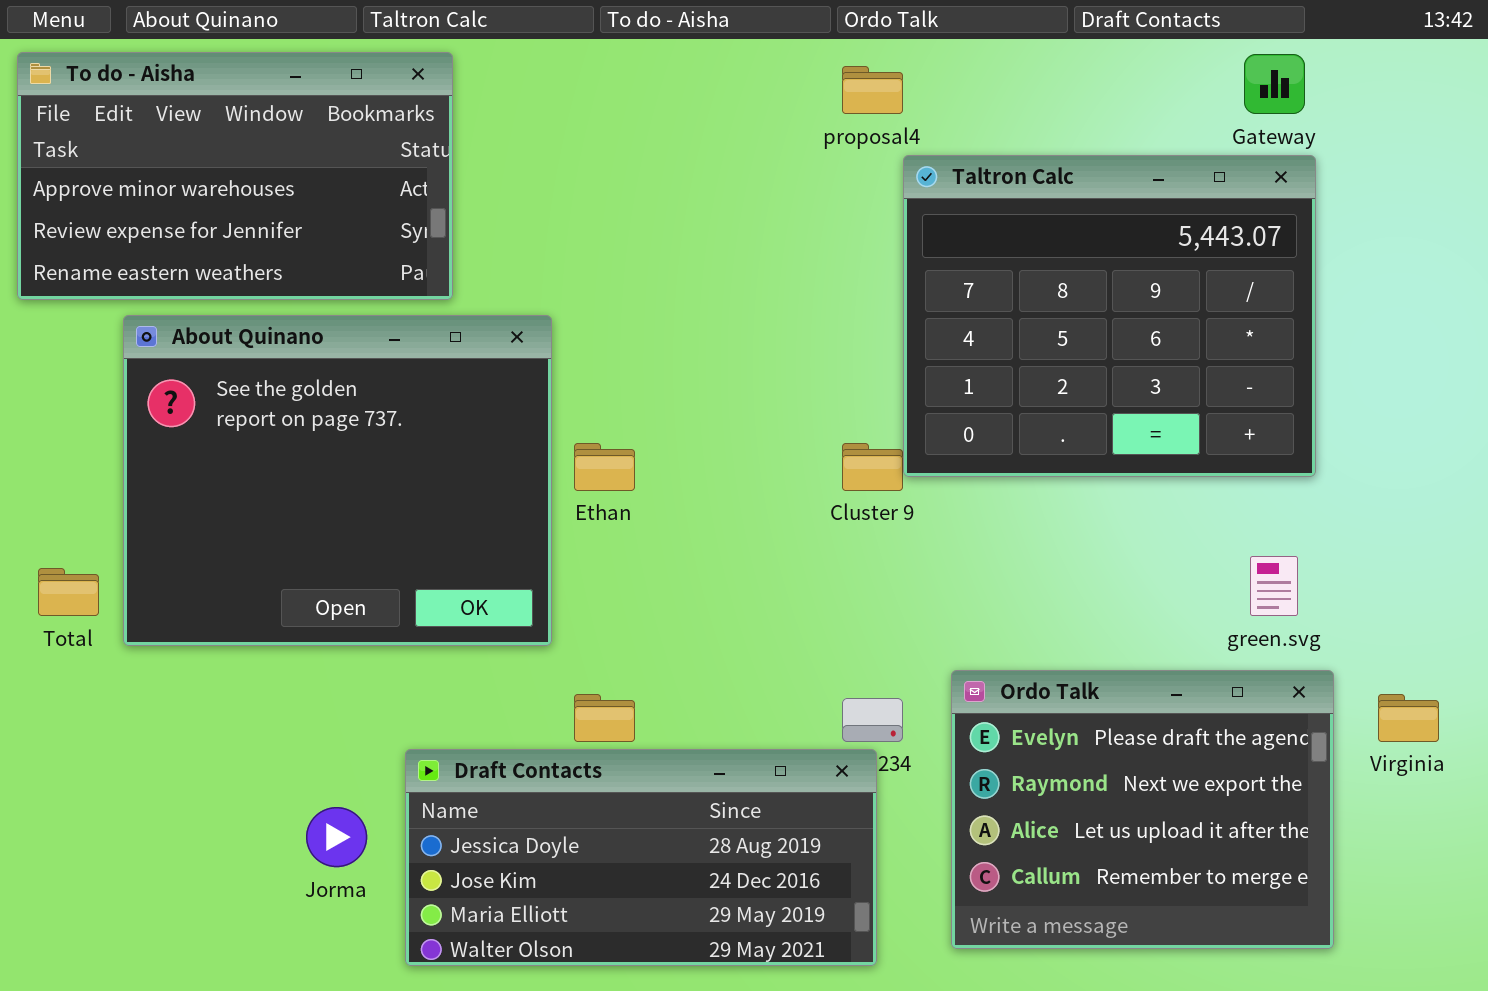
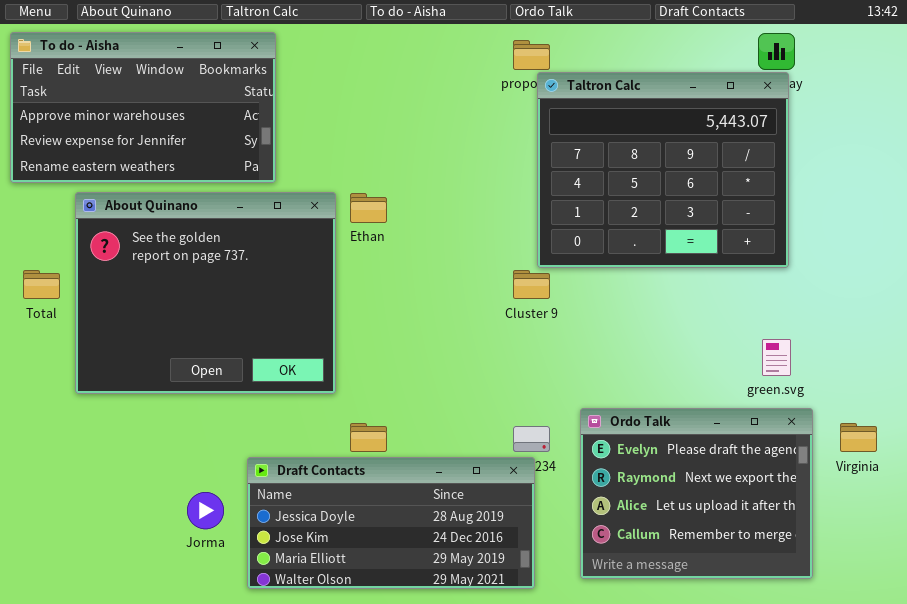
Taltron Calc: [903,155,1316,477] -> [537,72,789,268], moved
Ethan: [574,443,635,491] -> [350,193,387,223], moved
Total: [38,568,99,616] -> [23,270,60,299], moved

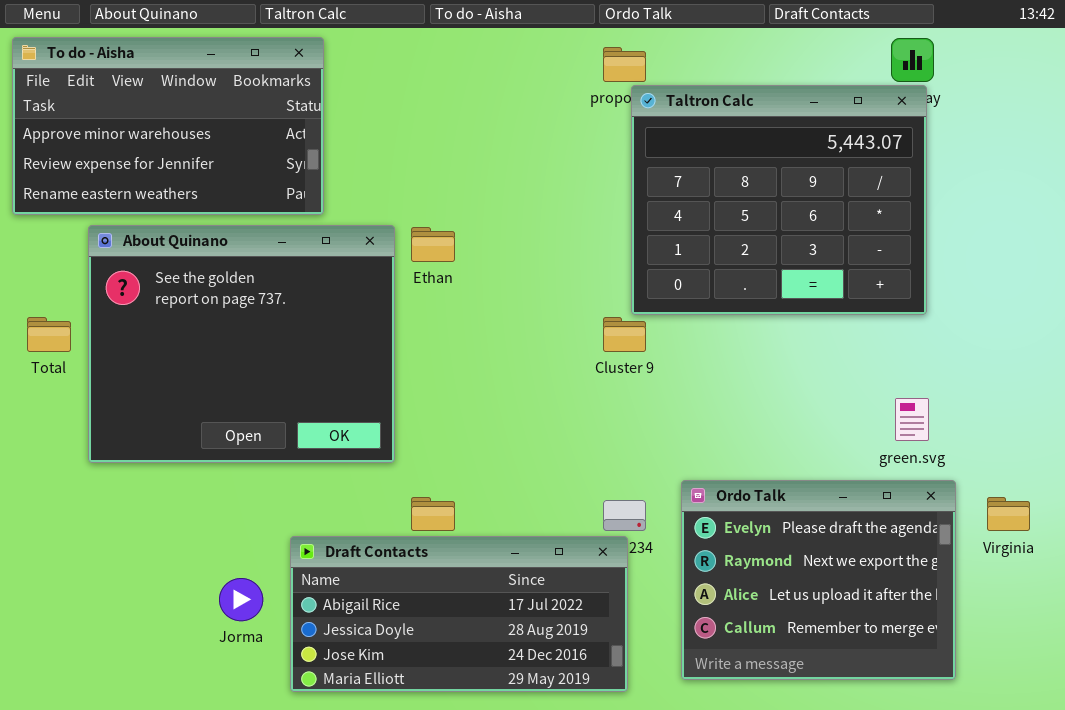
Draft Contacts: [247,457,535,589] -> [290,536,628,692], scrolled up 1 row

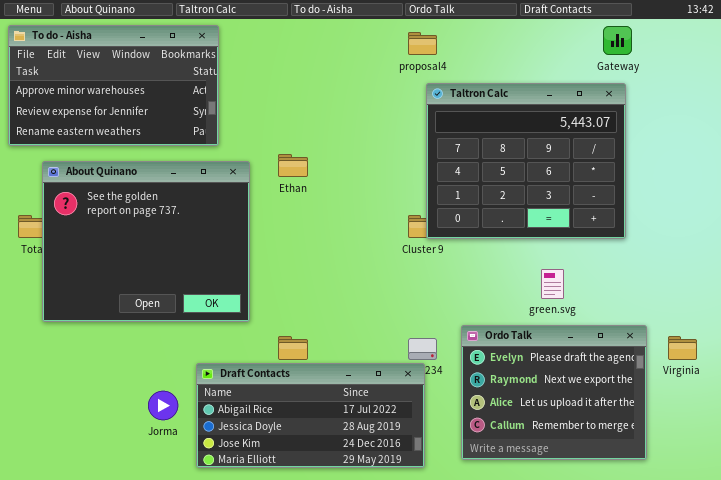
Taltron Calc: [631,85,927,315] -> [426,83,626,239], moved
About Quinano: [88,225,395,463] -> [42,161,250,322], moved
green.svg: [895,398,929,441] -> [541,269,564,299], moved

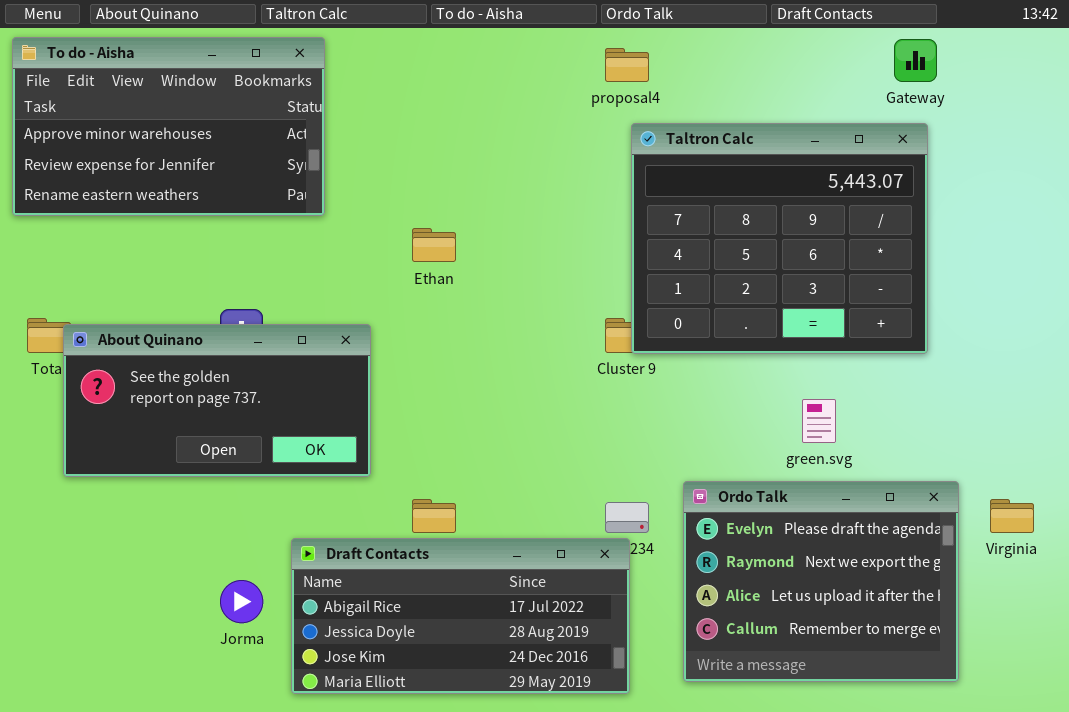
About Quinano: [42,161,250,322] -> [63,324,371,477], resized

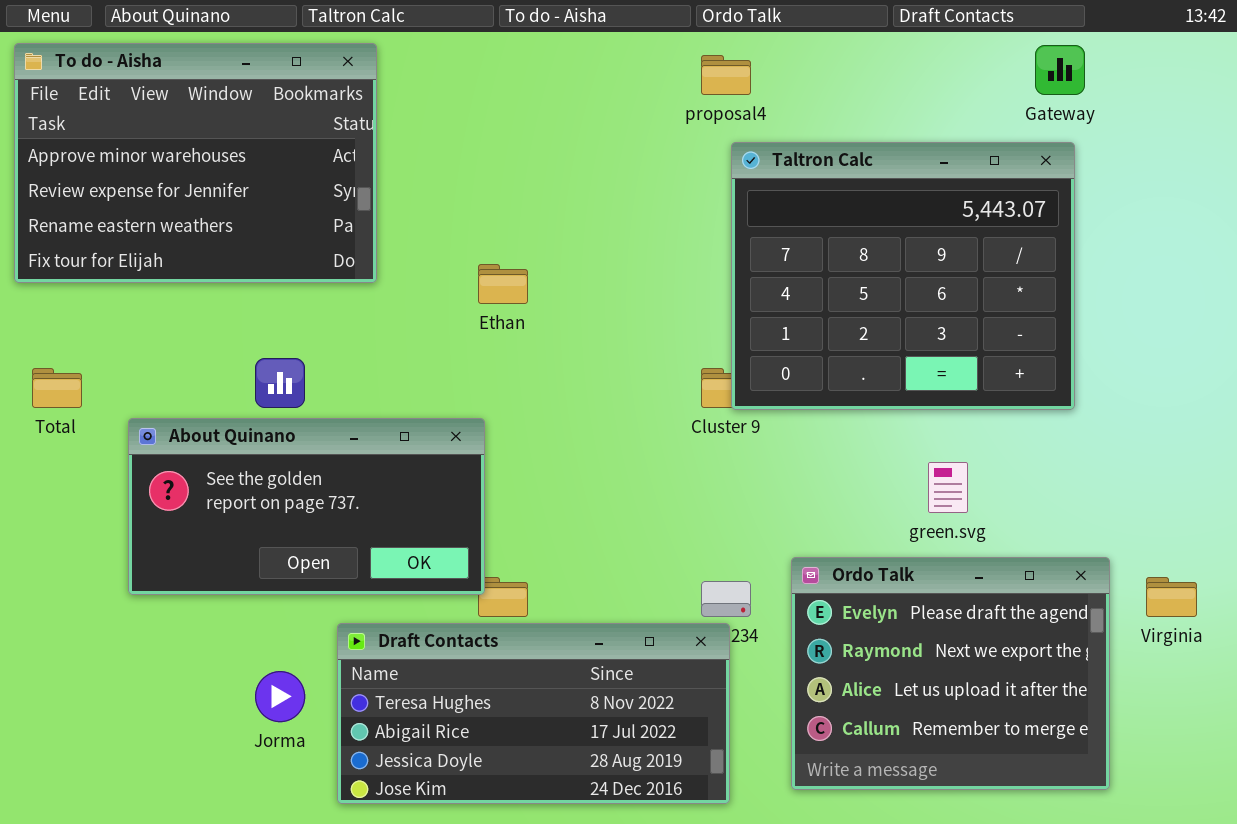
To do - Aisha: [12,37,325,216] -> [14,43,377,283], resized
About Quinano: [63,324,371,477] -> [128,418,485,595], moved
Draft Contacts: [291,538,630,694] -> [337,623,730,804], scrolled up 1 row

